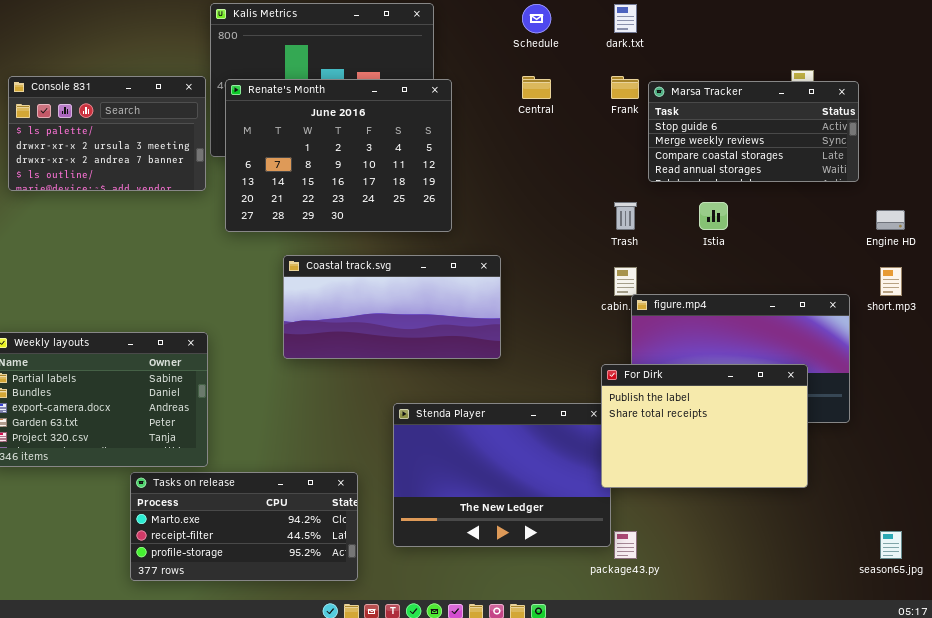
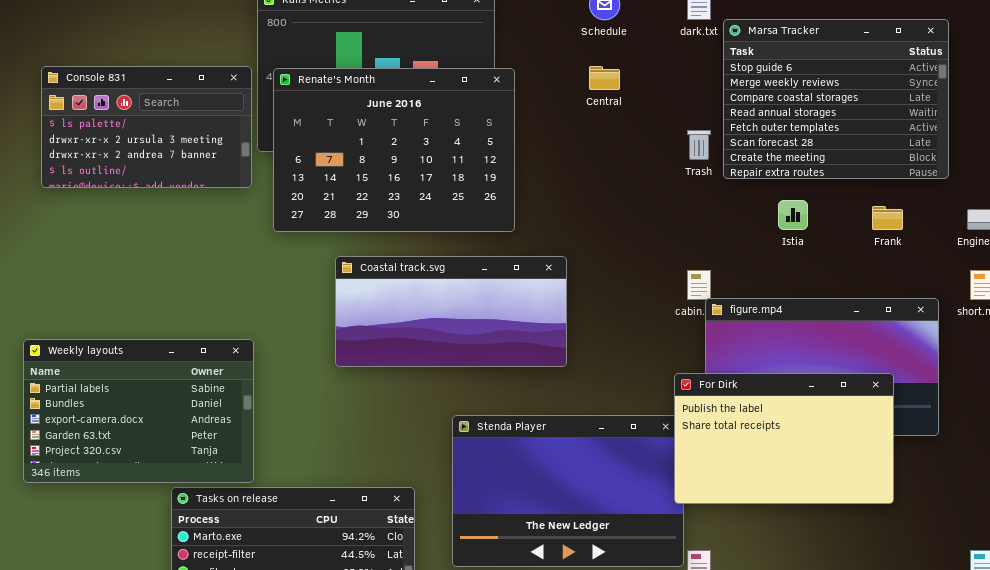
Frank: [611,76,639,99] -> [872,206,903,230], moved
Marsa Tracker: [648,81,859,182] -> [723,19,949,179], resized
Trash: [614,202,637,230] -> [687,130,711,160], moved

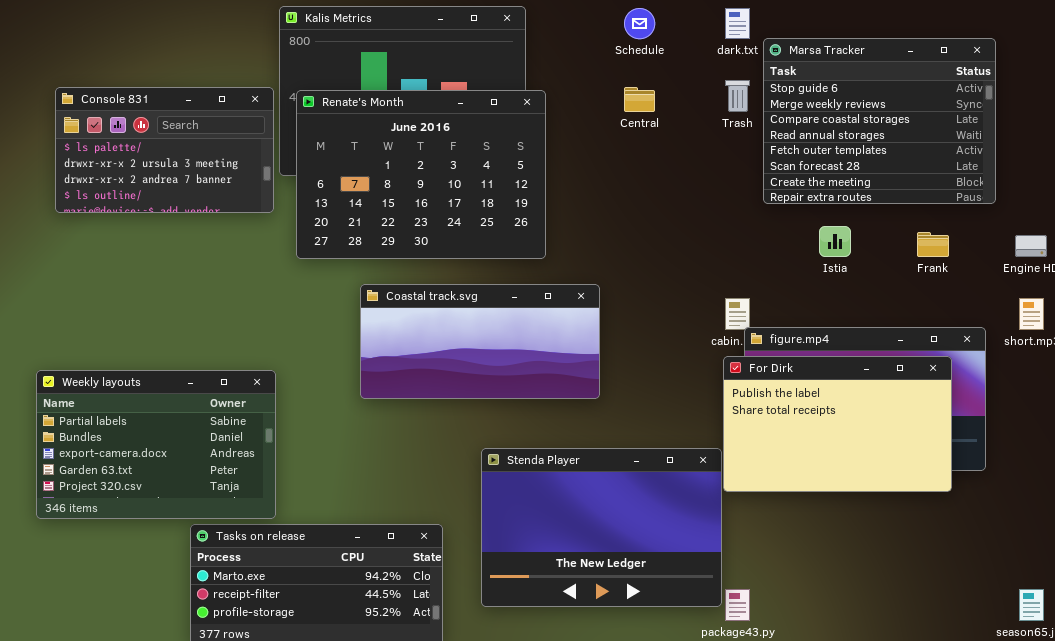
Trash: [687,130,711,160] -> [725,80,750,112], moved
For Dirk: [674,373,894,504] -> [723,356,952,492], moved

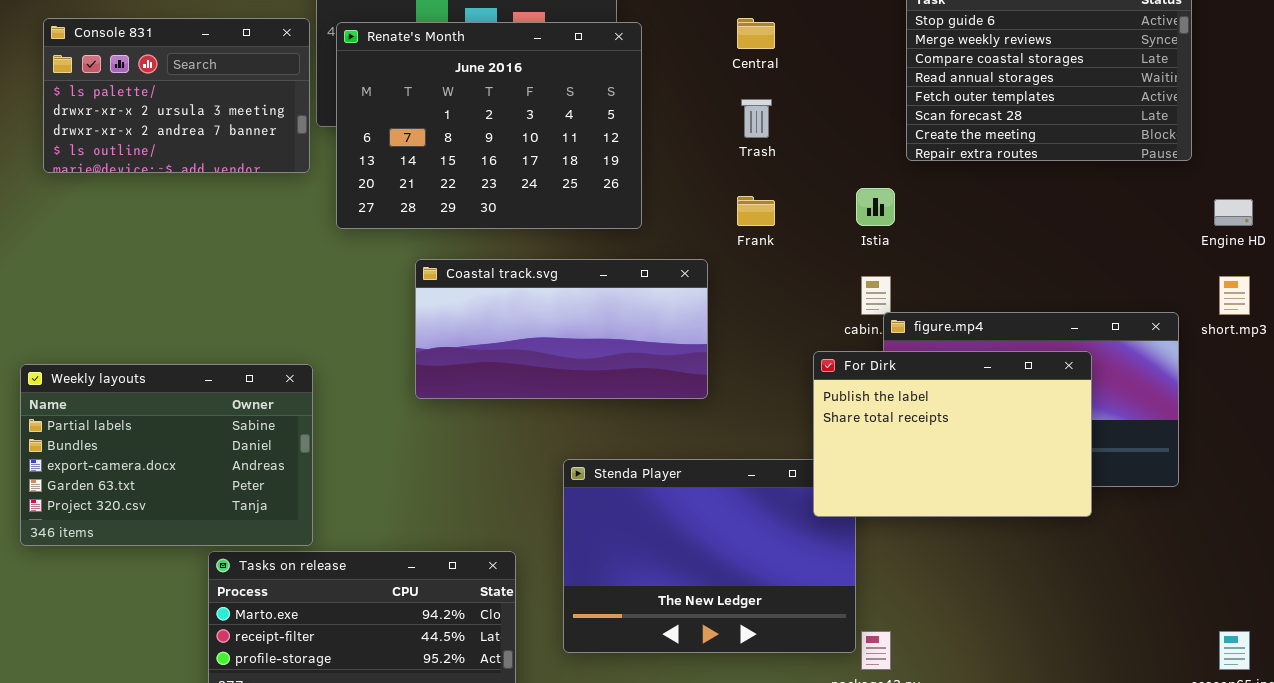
Trash: [725,80,750,112] -> [741,99,772,138], moved
Istia: [819,226,851,257] -> [856,188,895,226], moved
Frank: [917,232,949,257] -> [737,196,775,226], moved
For Dirk: [723,356,952,492] -> [813,351,1092,517], moved

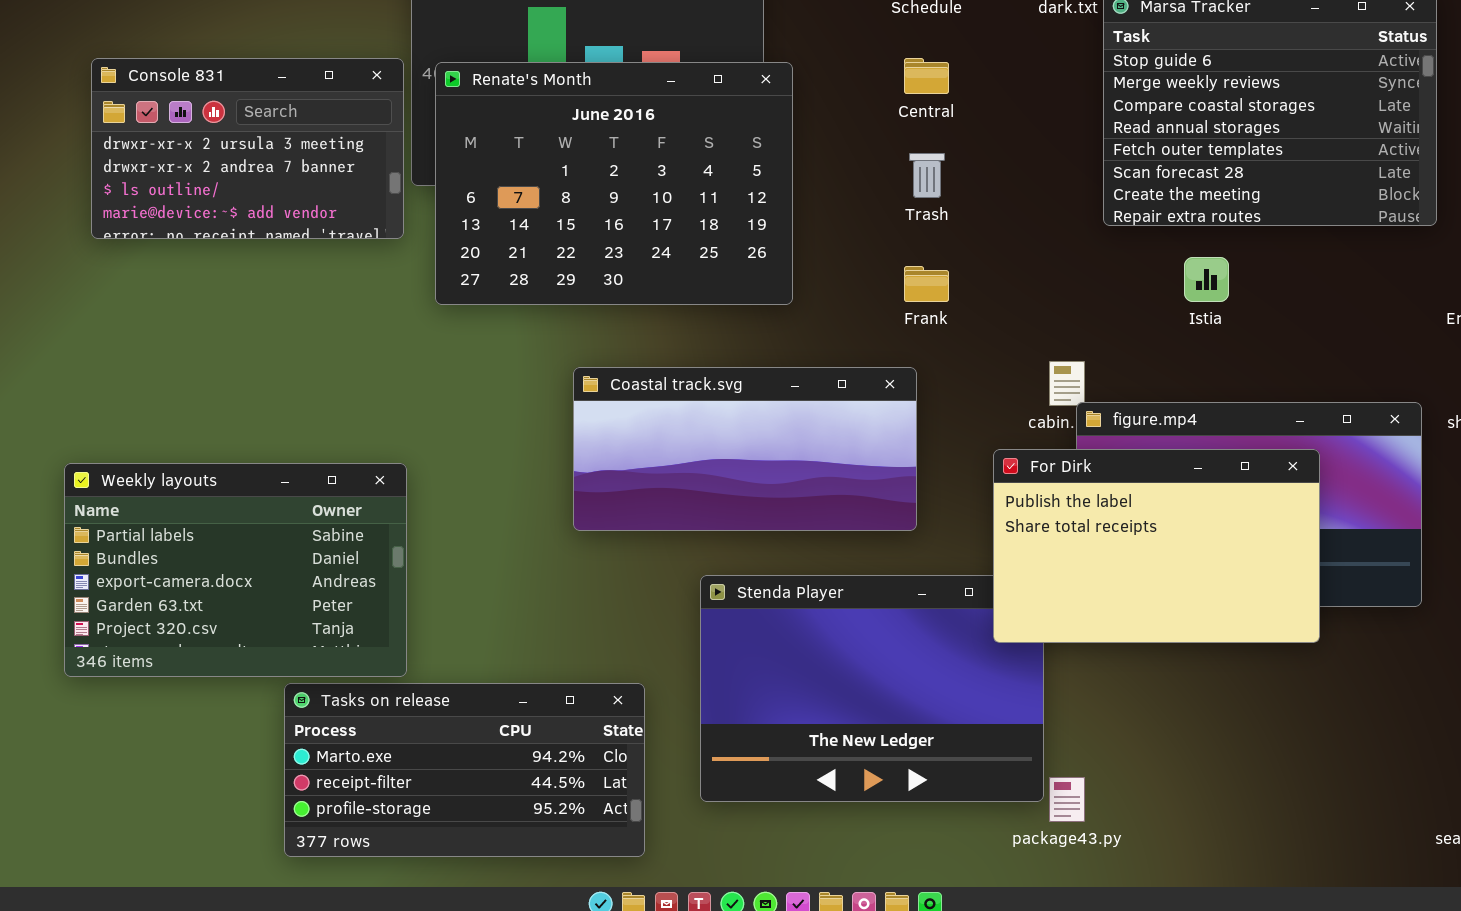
Console 831: [43,18,310,173] -> [91,58,404,239], scrolled down 1 row
Istia: [856,188,895,226] -> [1184,257,1229,302], moved
Coastal track.svg: [415,259,708,399] -> [573,367,917,531], moved

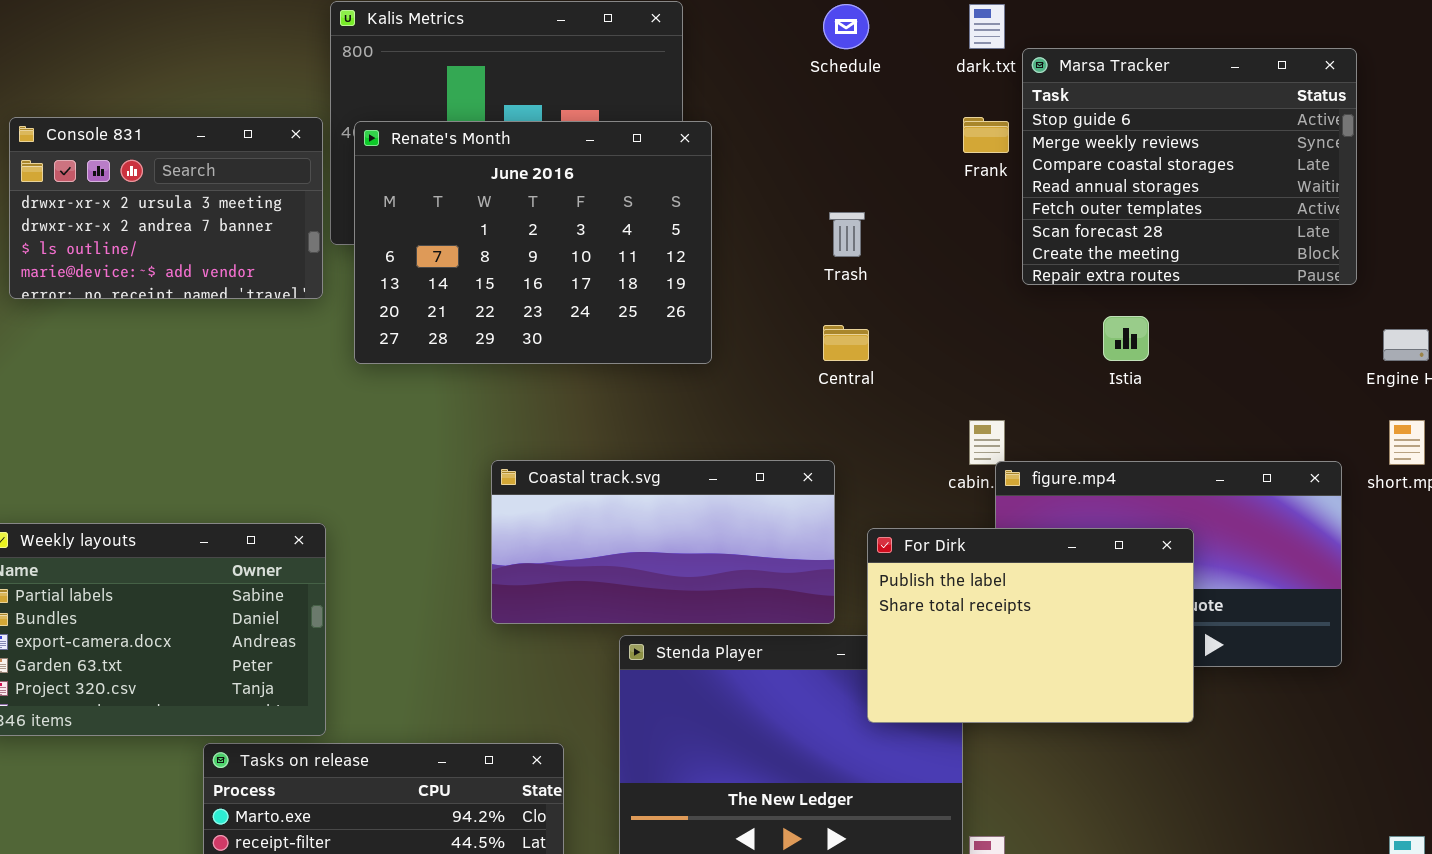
Central: [904,58,949,94] -> [823,325,869,361], moved
Frank: [904,266,949,302] -> [963,117,1009,153], moved
Coastal track.svg: [573,367,917,531] -> [491,460,835,624], moved
For Dirk: [993,449,1320,643] -> [867,528,1194,723], moved

